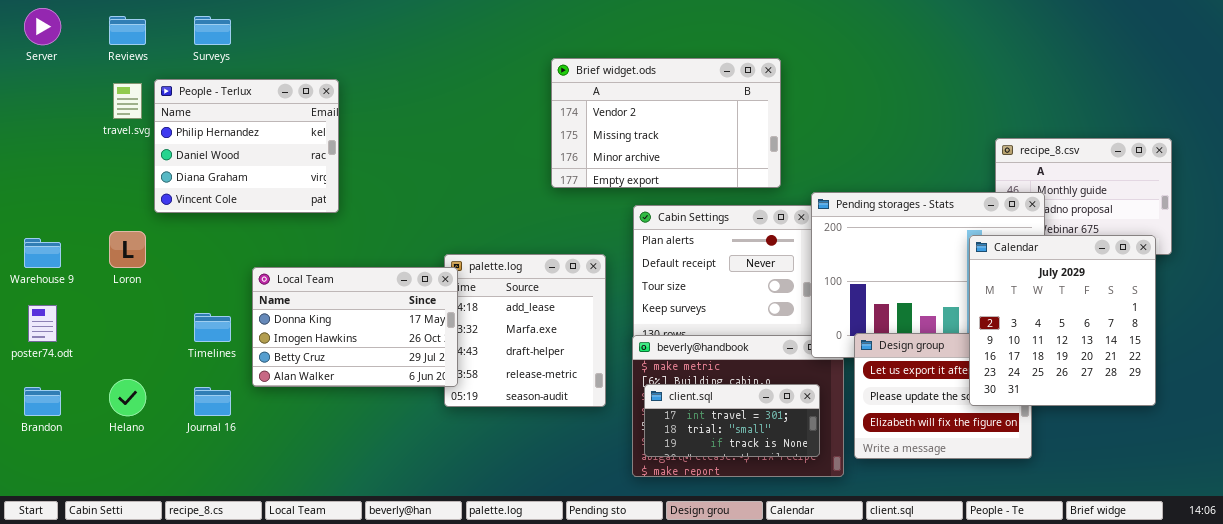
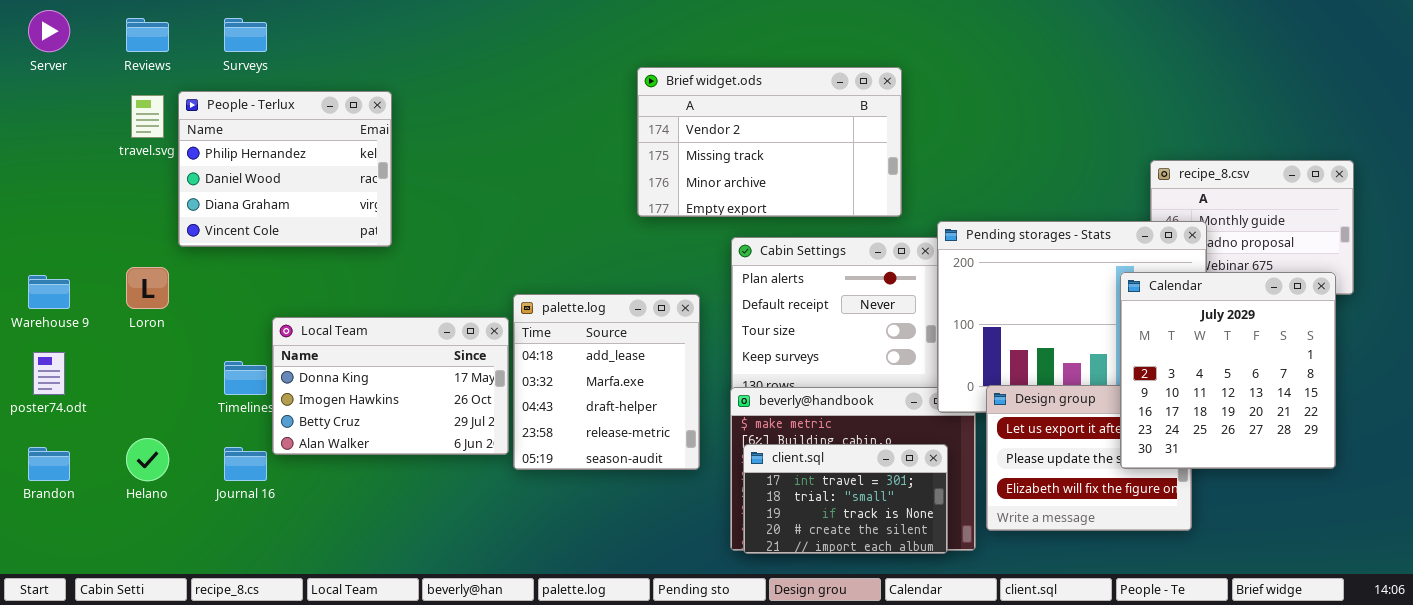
Local Team: [252,267,458,387] -> [272,317,509,455], moved
client.sql: [644,384,820,457] -> [743,444,948,554], resized

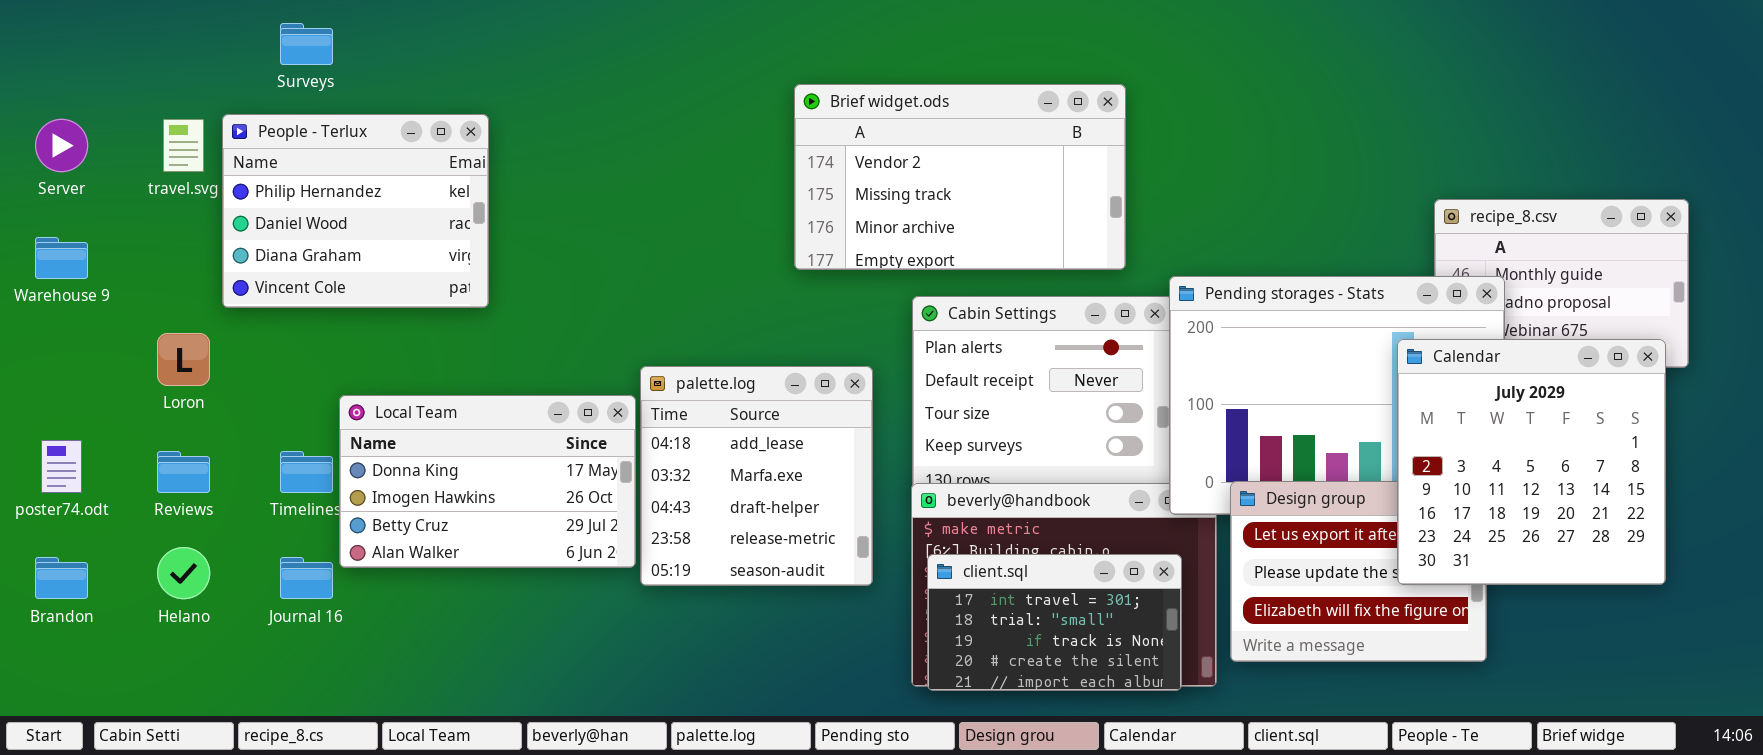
Server: [28,10,70,52] -> [35,119,88,172], moved
Reviews: [126,18,169,52] -> [157,451,210,493], moved
Warehouse 9: [28,275,70,309] -> [35,237,88,279], moved

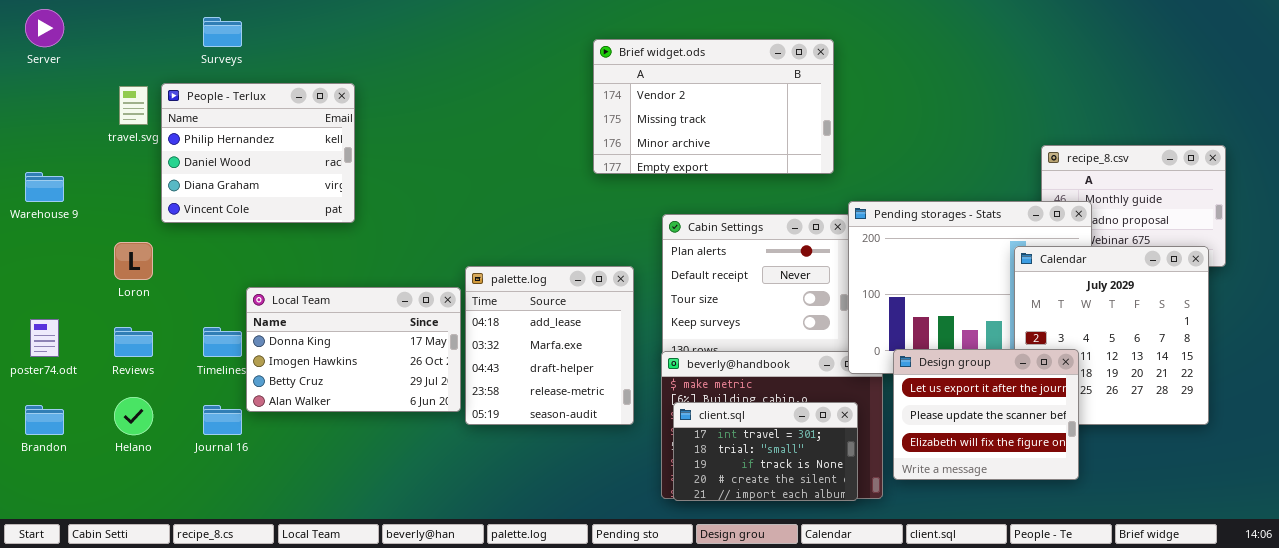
Brief widget.ods: [794,84,1126,270] -> [593,39,834,174], moved
Server: [35,119,88,172] -> [25,9,64,47], moved
Design group: [1230,481,1487,662] -> [893,349,1079,480], raised

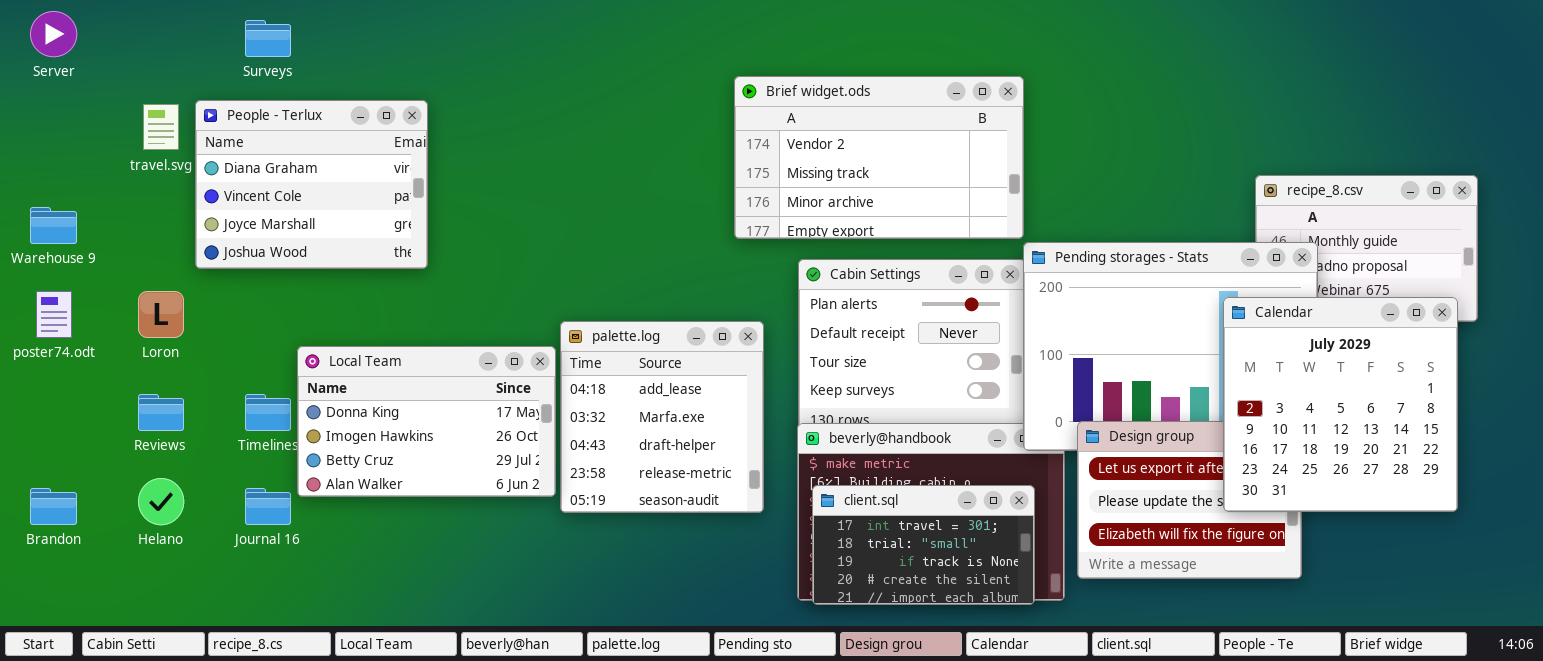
Brief widget.ods: [593,39,834,174] -> [734,76,1024,239], moved
People - Terlux: [161,83,355,223] -> [195,100,428,269], scrolled down 2 rows
Calendar: [1014,246,1209,425] -> [1223,297,1458,512], raised
poster74.odt: [30,319,59,357] -> [36,291,72,338], moved

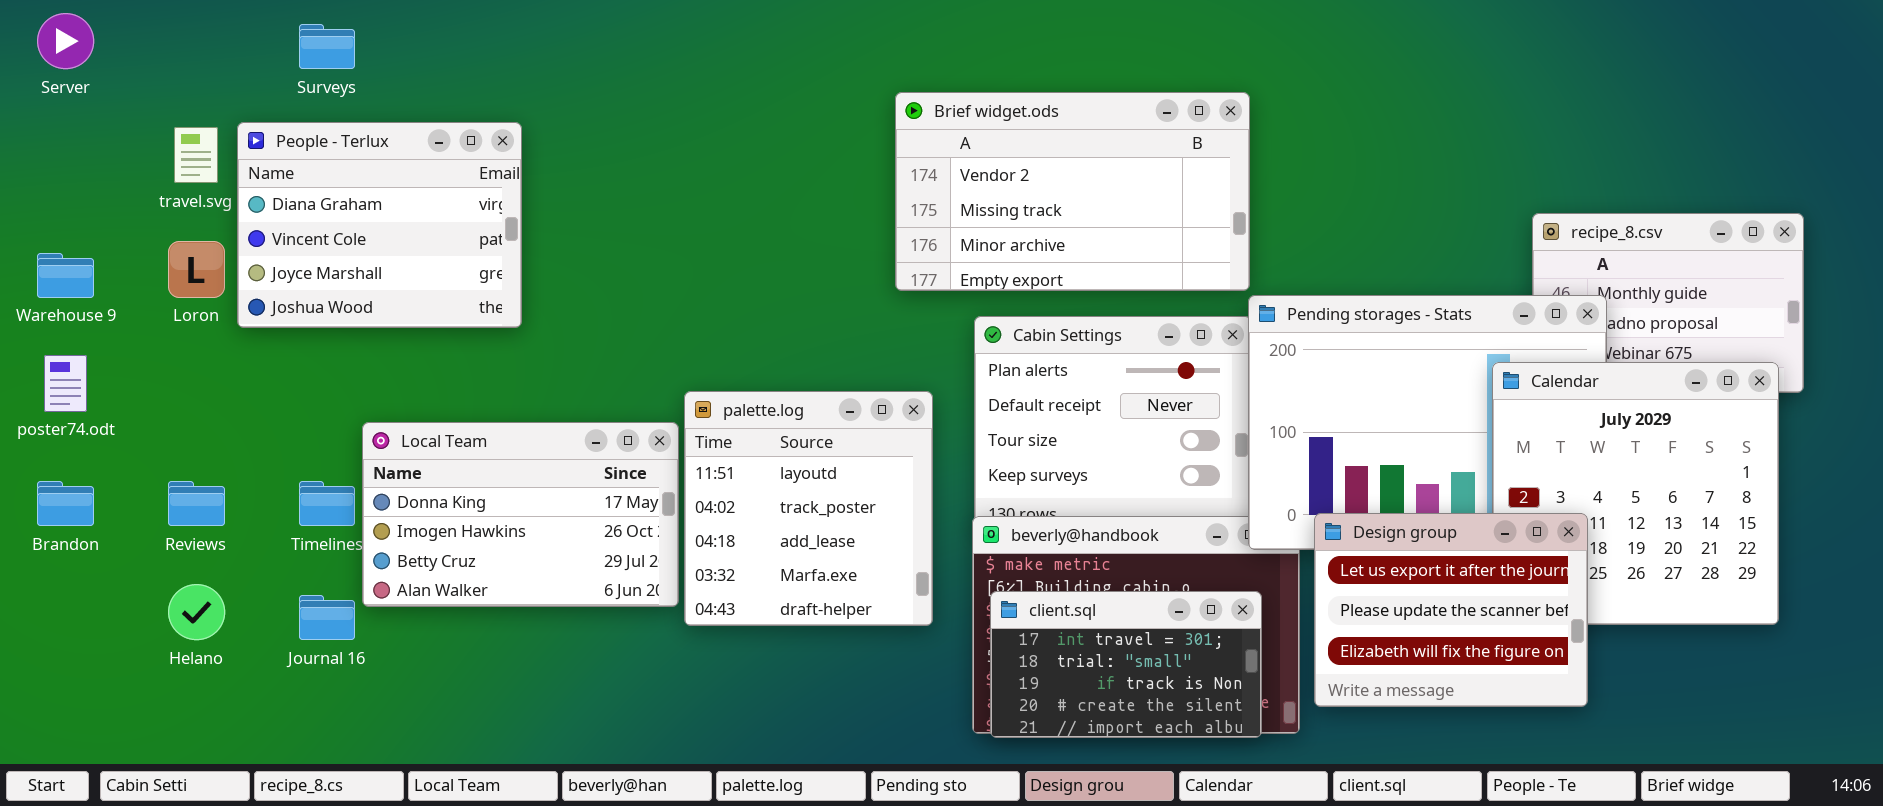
Loron: [138,291,184,338] -> [168,241,225,298], moved
palette.log: [560,321,764,513] -> [684,391,933,626], scrolled up 2 rows
Design group: [1077,421,1302,579] -> [1314,513,1588,707], raised
Brandon: [30,488,77,525] -> [37,481,94,526], moved

